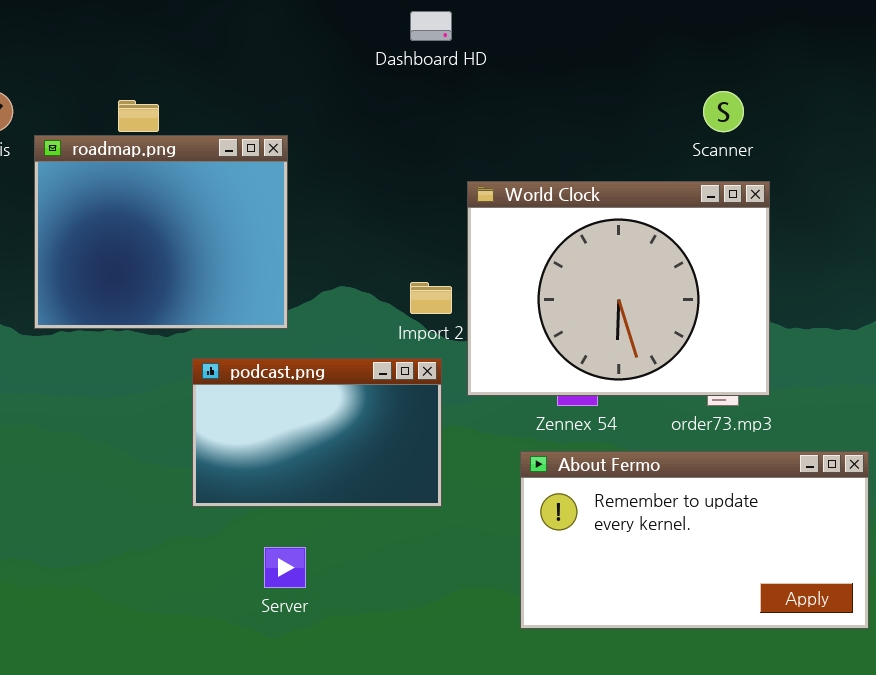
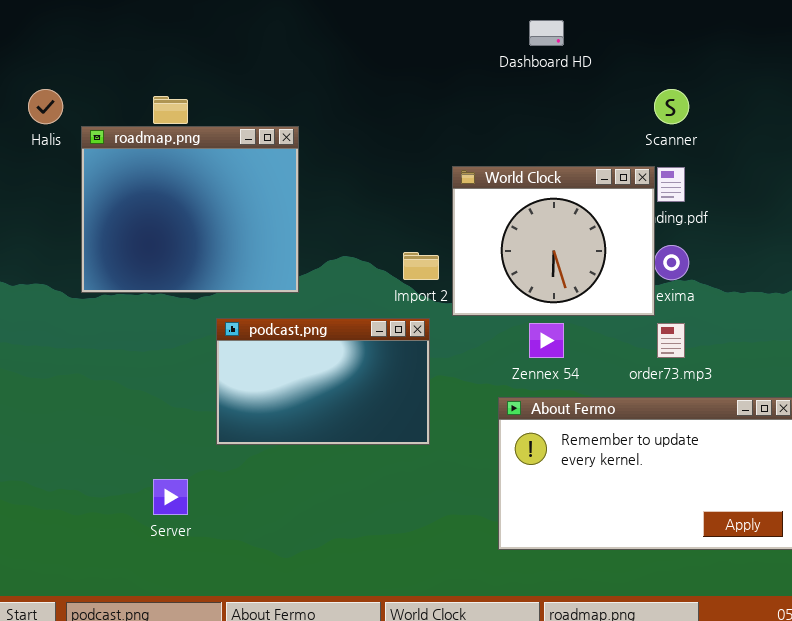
Dashboard HD: [410,11,452,41] -> [529,20,564,46], moved
World Clock: [467,181,770,396] -> [452,166,655,316], resized
Server: [264,547,306,588] -> [153,479,188,515], moved

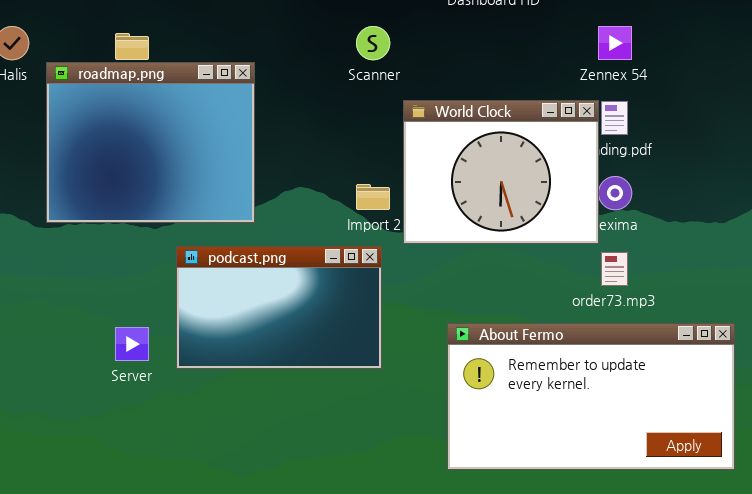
Scanner: [654,89,689,124] -> [356,26,390,60], moved
Zennex 54: [529,323,564,358] -> [598,26,632,60], moved
Server: [153,479,188,515] -> [115,327,149,361], moved

